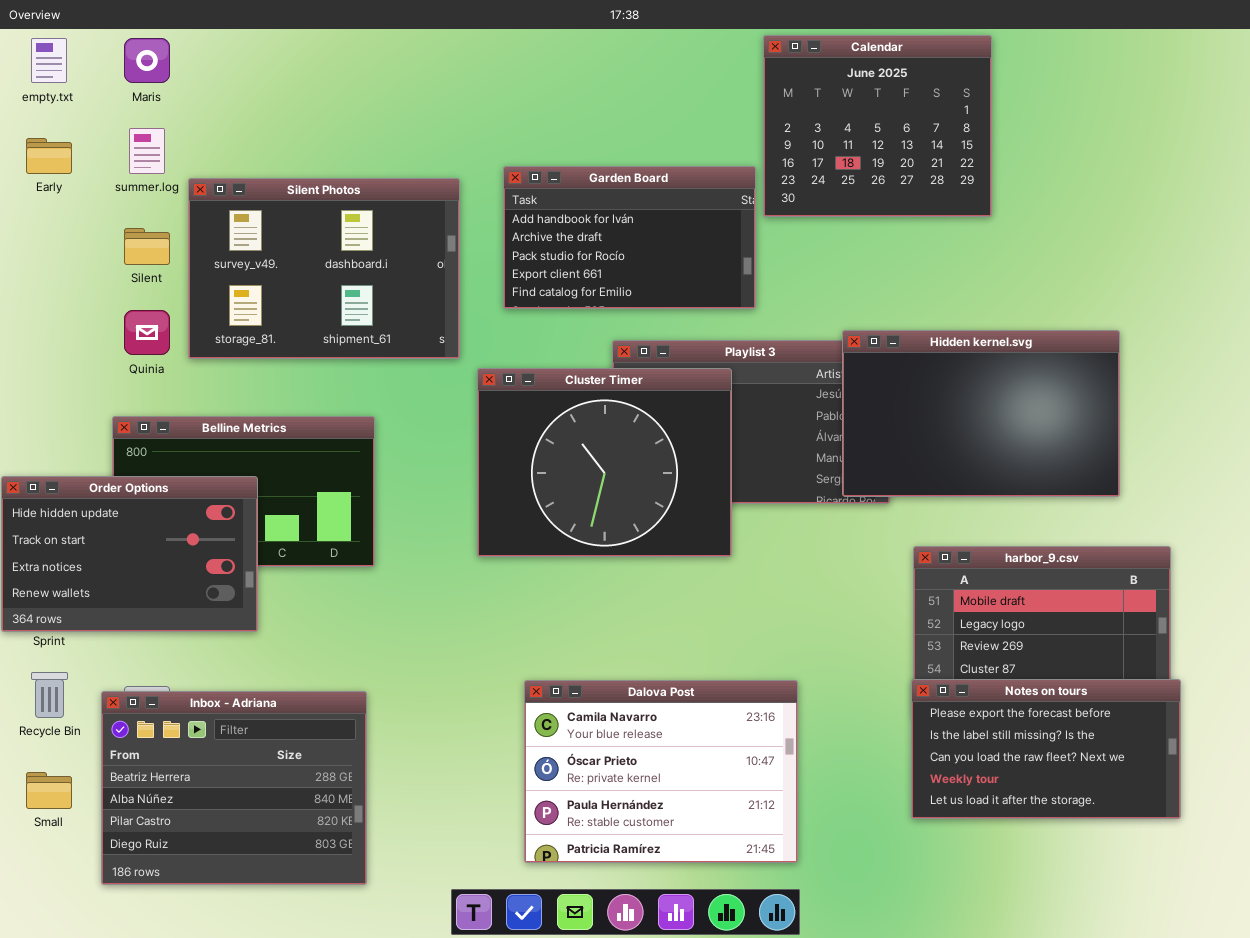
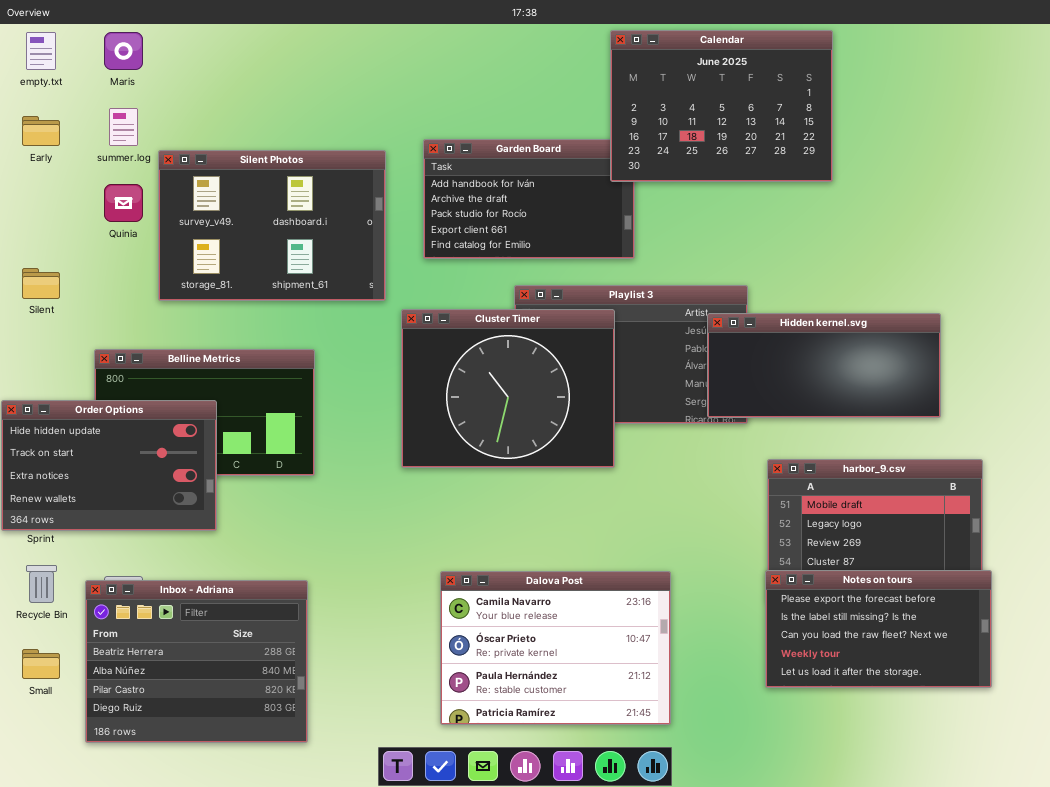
Calendar: [763,35,992,217] -> [610,30,833,182], resized
Silent: [124,228,170,265] -> [22,268,60,299], moved
Quinia: [124,310,170,355] -> [104,184,143,222], moved
Hidden kernel.svg: [842,330,1120,497] -> [707,313,941,418], resized

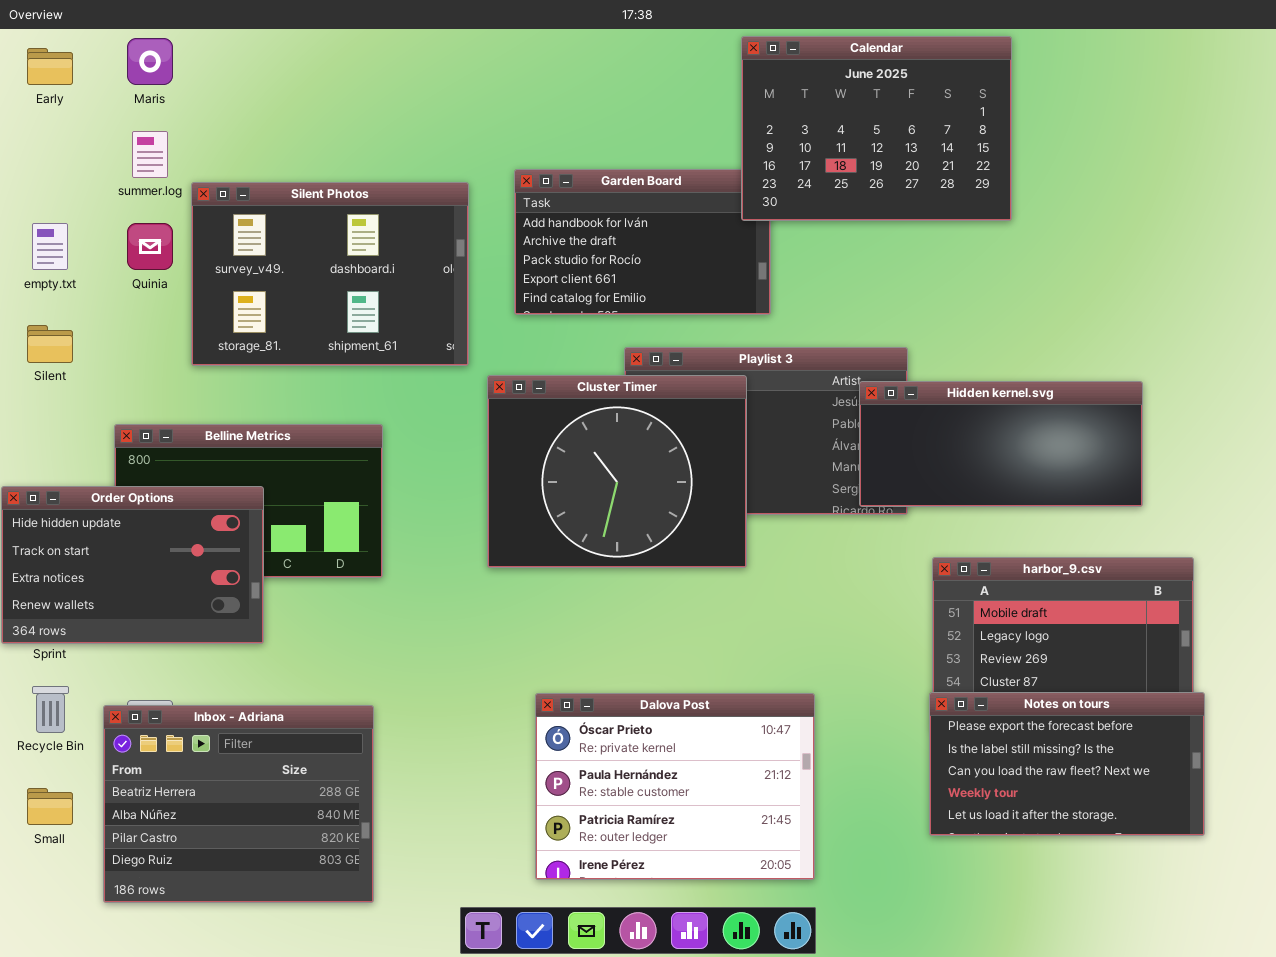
empty.txt: [26,32,56,70] -> [32,223,68,270], moved
Early: [22,116,60,146] -> [27,48,73,85], moved
Dalova Post: [440,571,671,725] -> [535,693,815,880], scrolled down 1 row

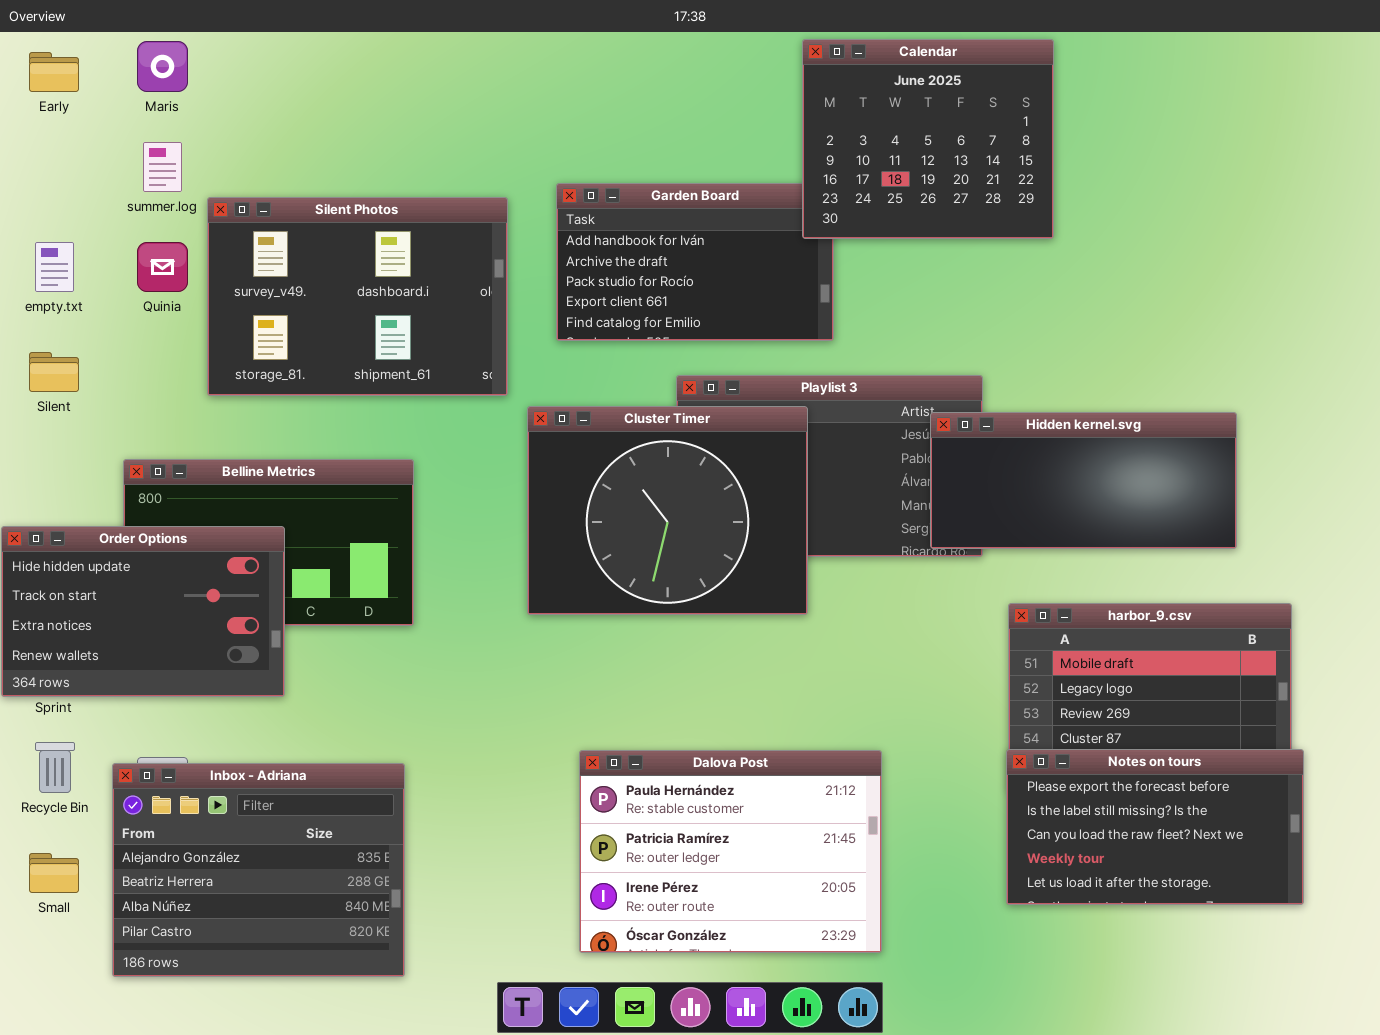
Calendar: [741,36,1012,221] -> [802,39,1054,239], resized
Dalova Post: [535,693,815,880] -> [579,750,882,953], scrolled down 1 row
Inbox - Adriana: [103,705,374,903] -> [112,763,405,977], scrolled up 1 row

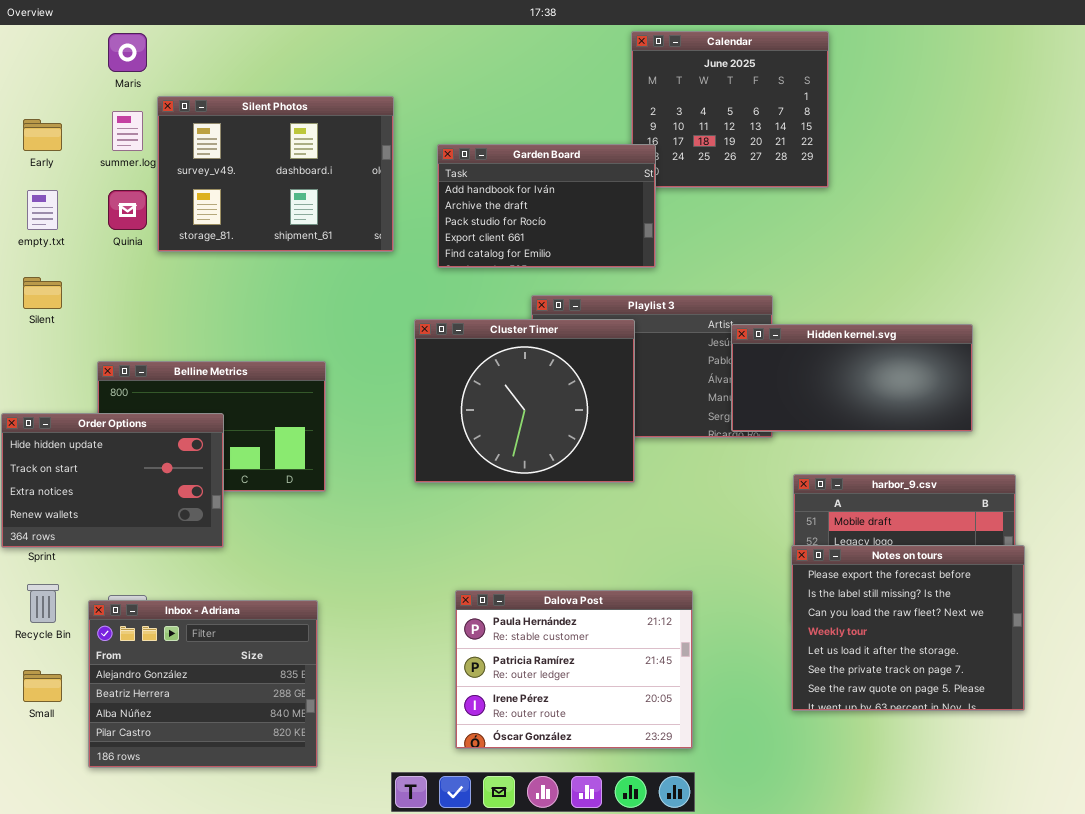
Early: [29,52,79,92] -> [23,119,62,151], moved
Garden Board: [556,183,834,341] -> [437,144,656,268], raised
Silent Photos: [207,197,508,396] -> [157,96,394,252], moved
Notes on tours: [1006,749,1304,905] -> [791,545,1025,711], resized

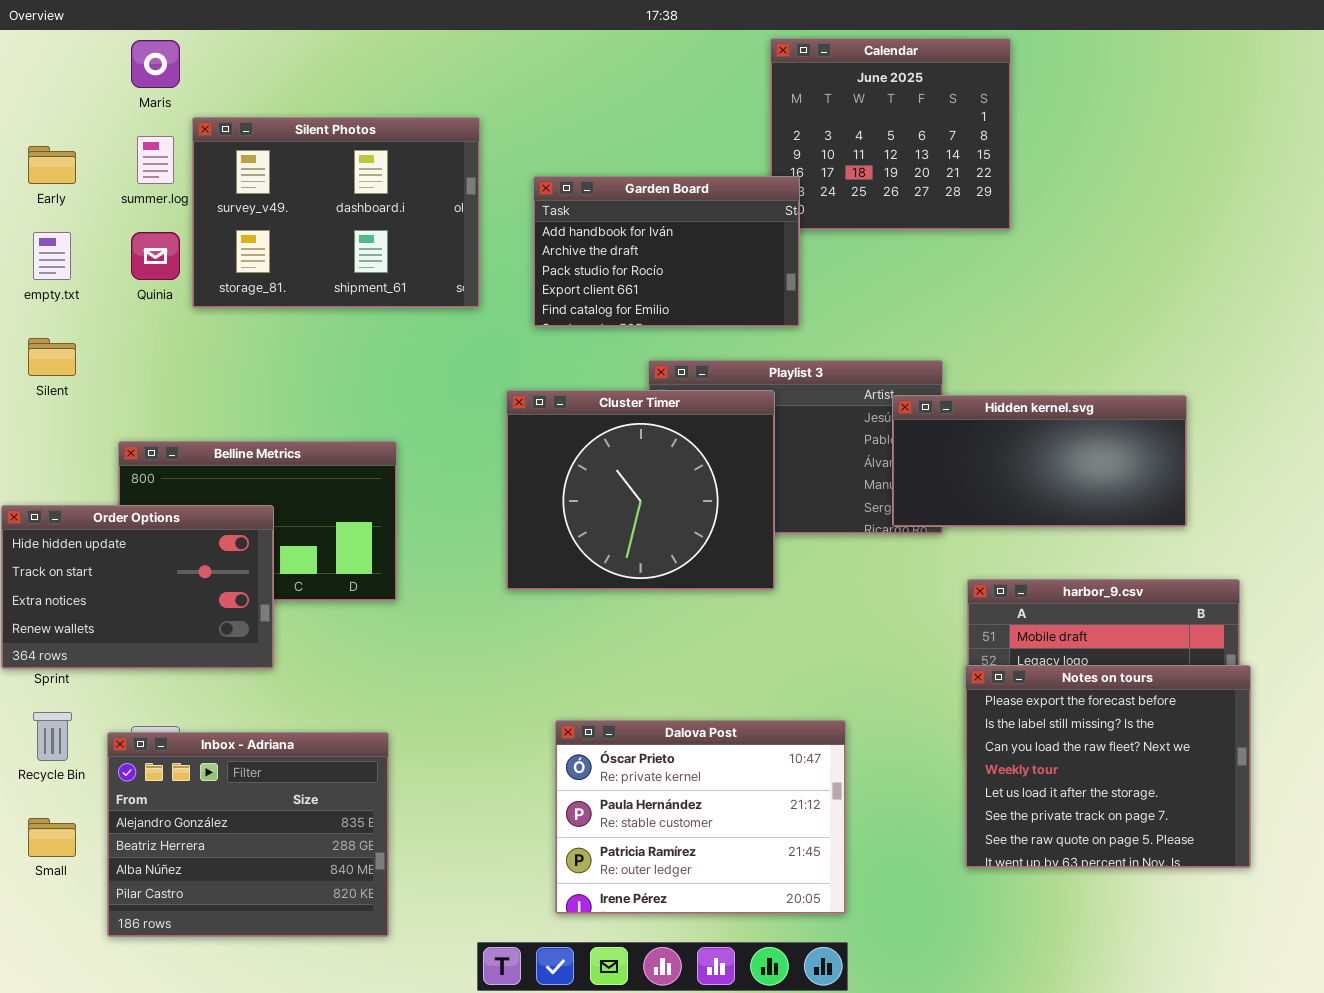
Dalova Post: [455,590,693,749] -> [555,720,846,914], scrolled up 1 row

